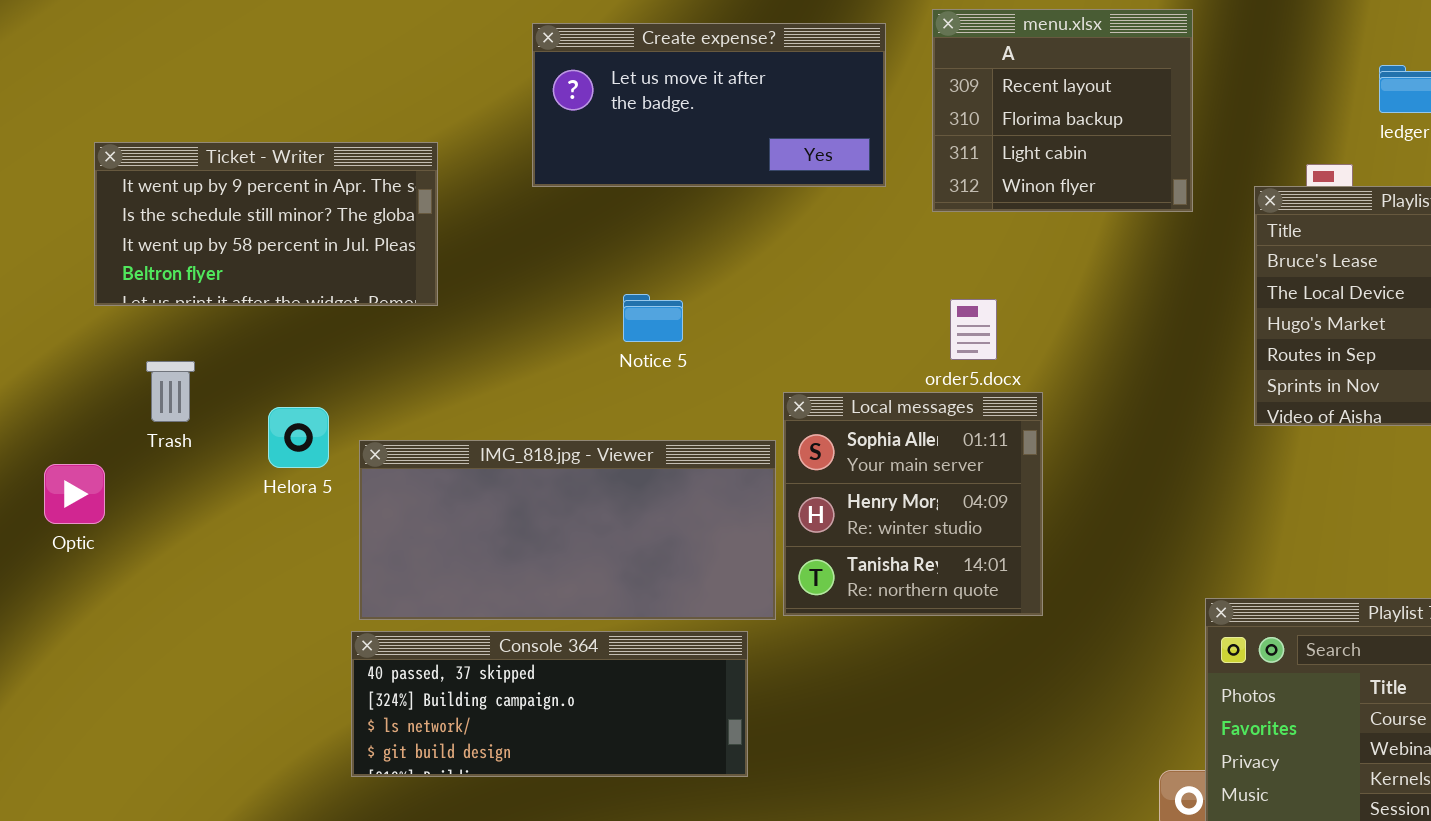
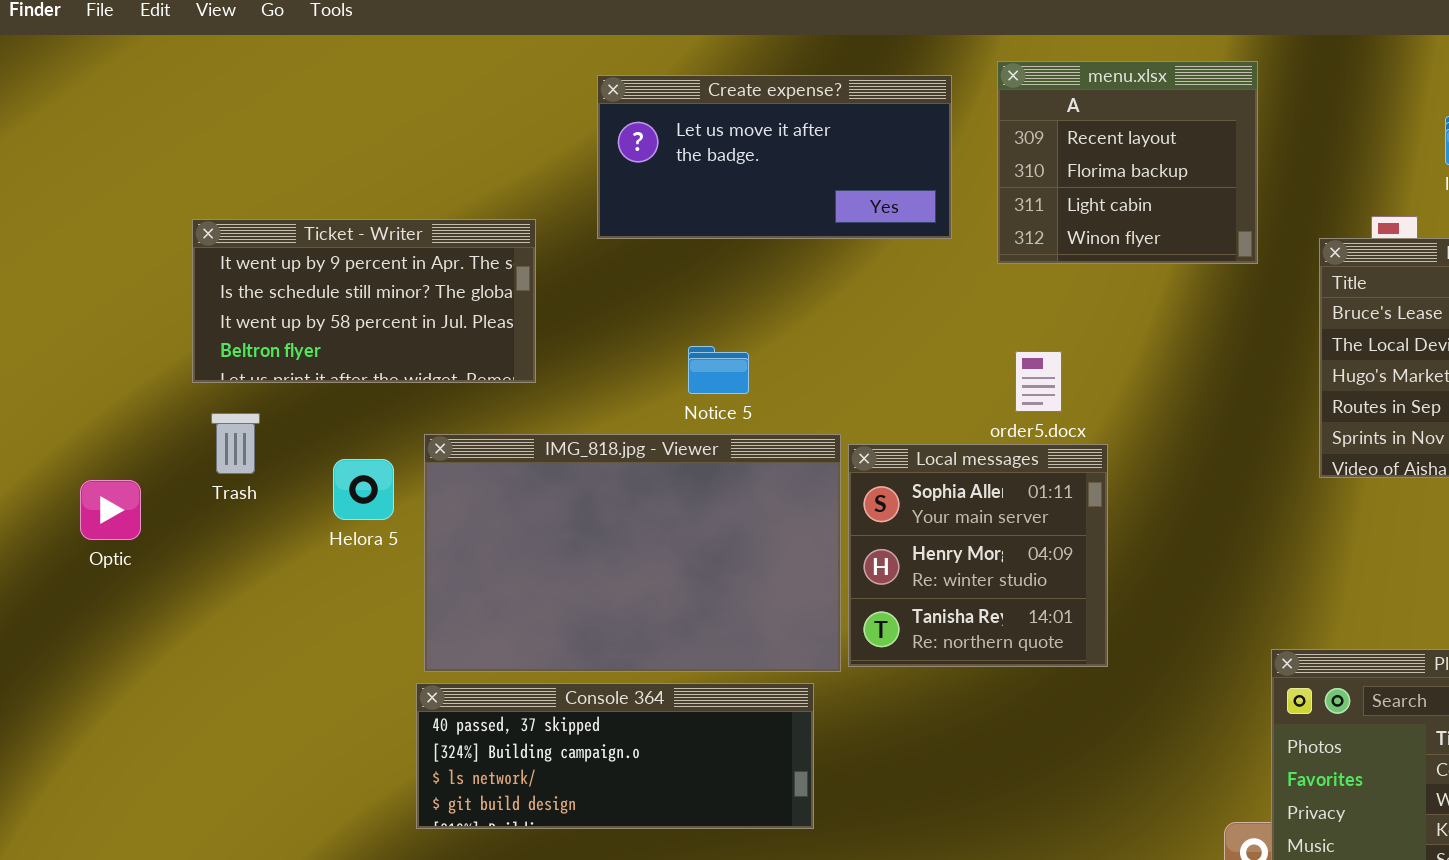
Ticket - Writer: [94,142,438,306] -> [192,219,536,383], moved
IMG_818.jpg - Viewer: [359,440,776,620] -> [424,434,841,672], resized
Optic: [44,464,105,524] -> [80,480,141,540], moved

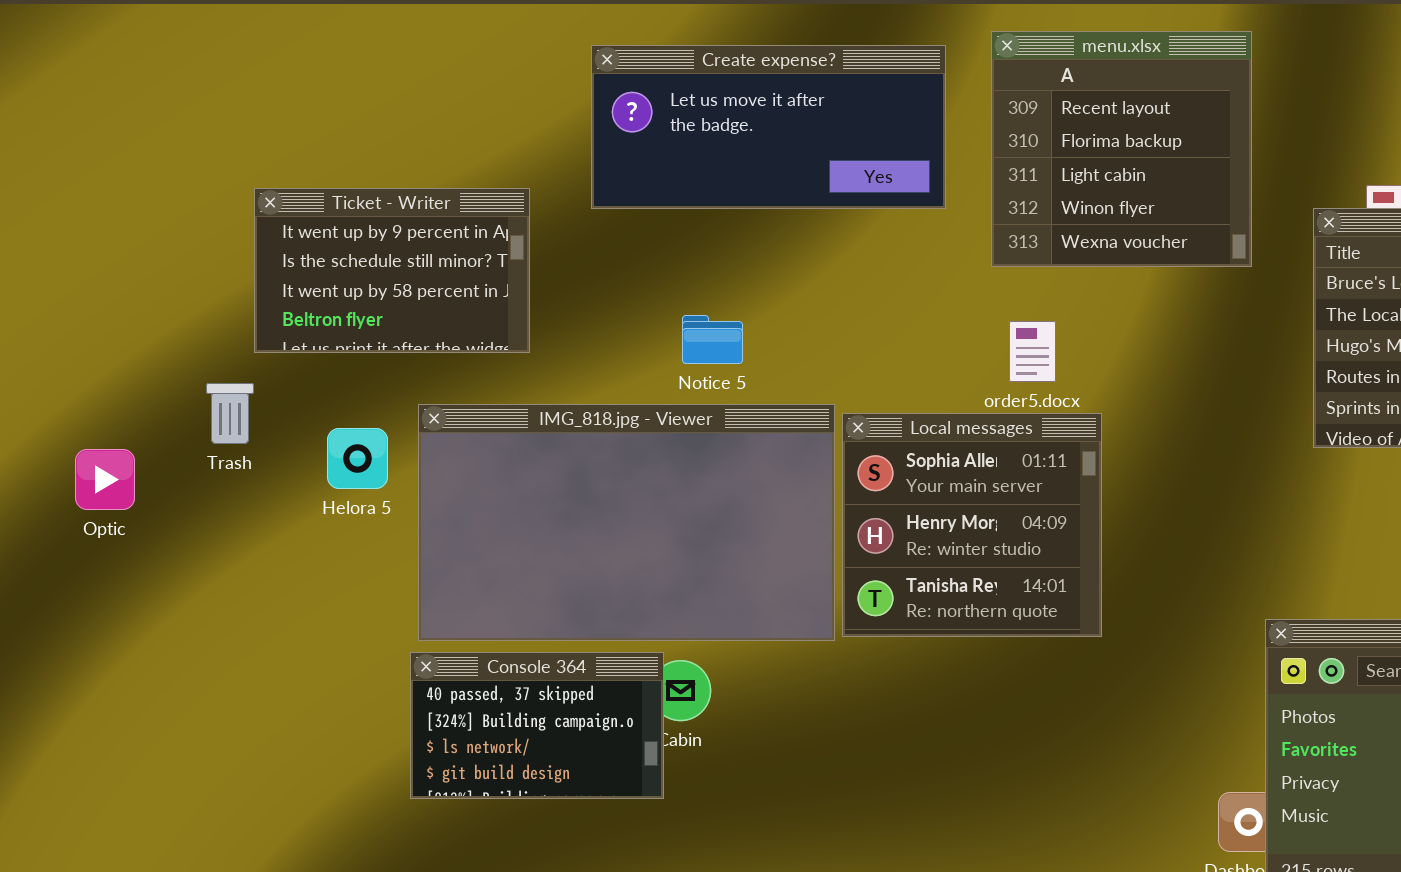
menu.xlsx: [997,61,1258,264] -> [991,31,1252,267], resized
Ticket - Writer: [192,219,536,383] -> [254,188,530,353], resized
Console 364: [416,683,814,829] -> [410,652,664,799], resized

